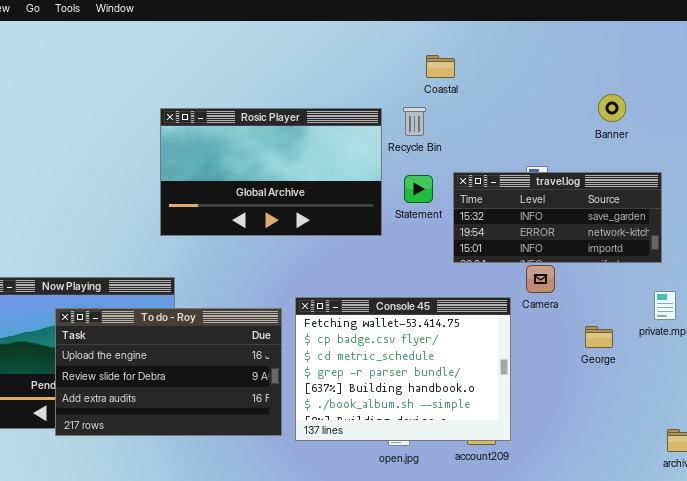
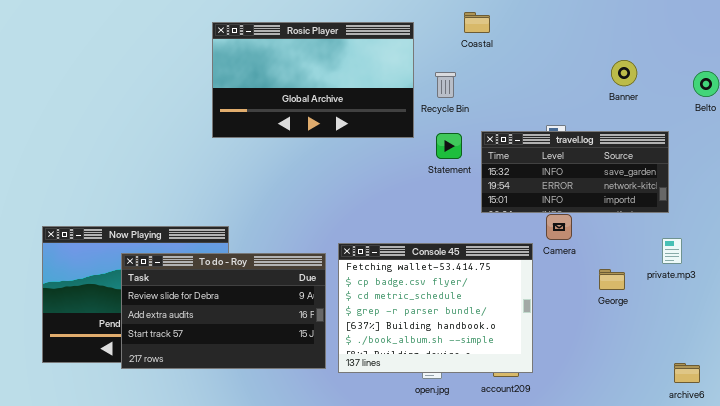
Coastal: [426,55,455,78] -> [464,12,490,33], moved
Rosic Player: [160,108,382,236] -> [212,22,414,138], moved
To do - Roy: [55,308,282,436] -> [121,253,326,369], scrolled down 1 row

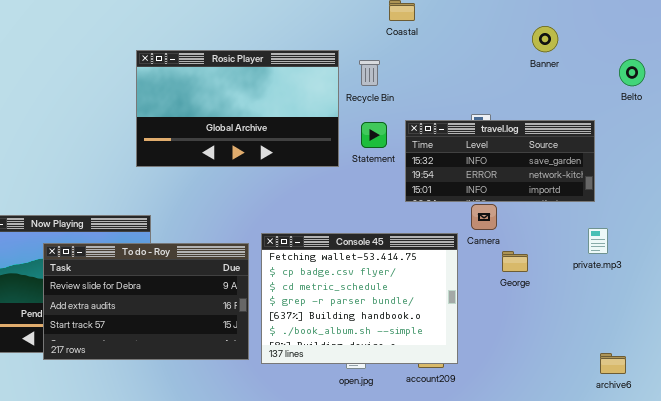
Rosic Player: [212,22,414,138] -> [136,50,339,167], moved
Banner: [611,60,637,86] -> [532,26,558,52], moved
George: [599,269,625,290] -> [502,251,528,272], moved

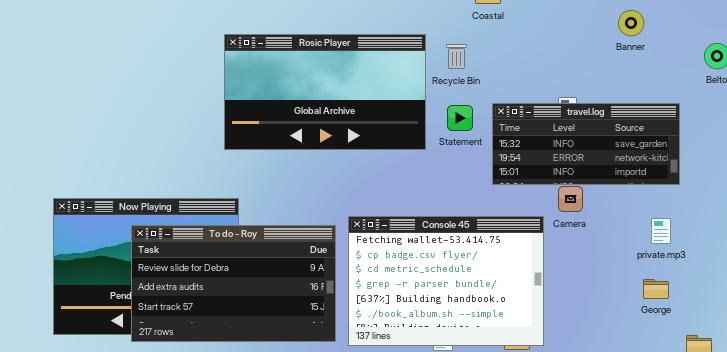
private.mp3: [588,228,608,254] -> [651,218,671,244], moved
George: [502,251,528,272] -> [643,279,669,299], moved

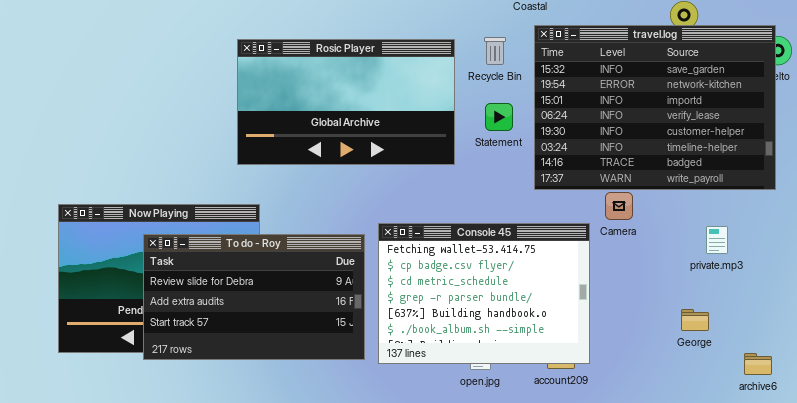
Rosic Player: [224,34,426,150] -> [237,39,455,165], moved
travel.log: [492,103,680,185] -> [534,25,776,190], resized
George: [643,279,669,299] -> [681,309,709,331], moved

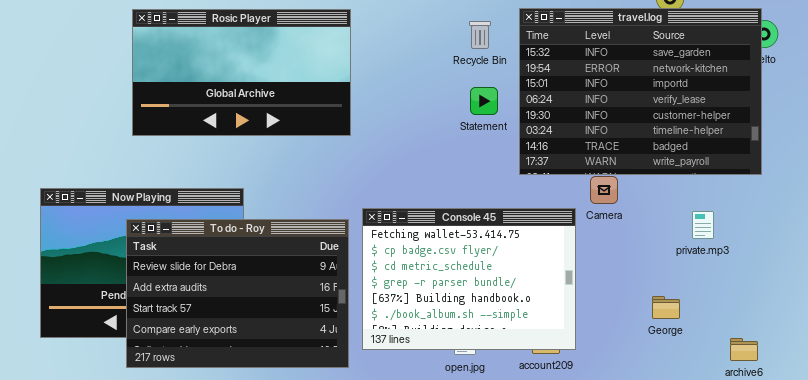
Rosic Player: [237,39,455,165] -> [132,9,351,136], moved
To do - Roy: [143,234,365,360] -> [126,219,349,368], resized
George: [681,309,709,331] -> [652,296,680,319], moved

